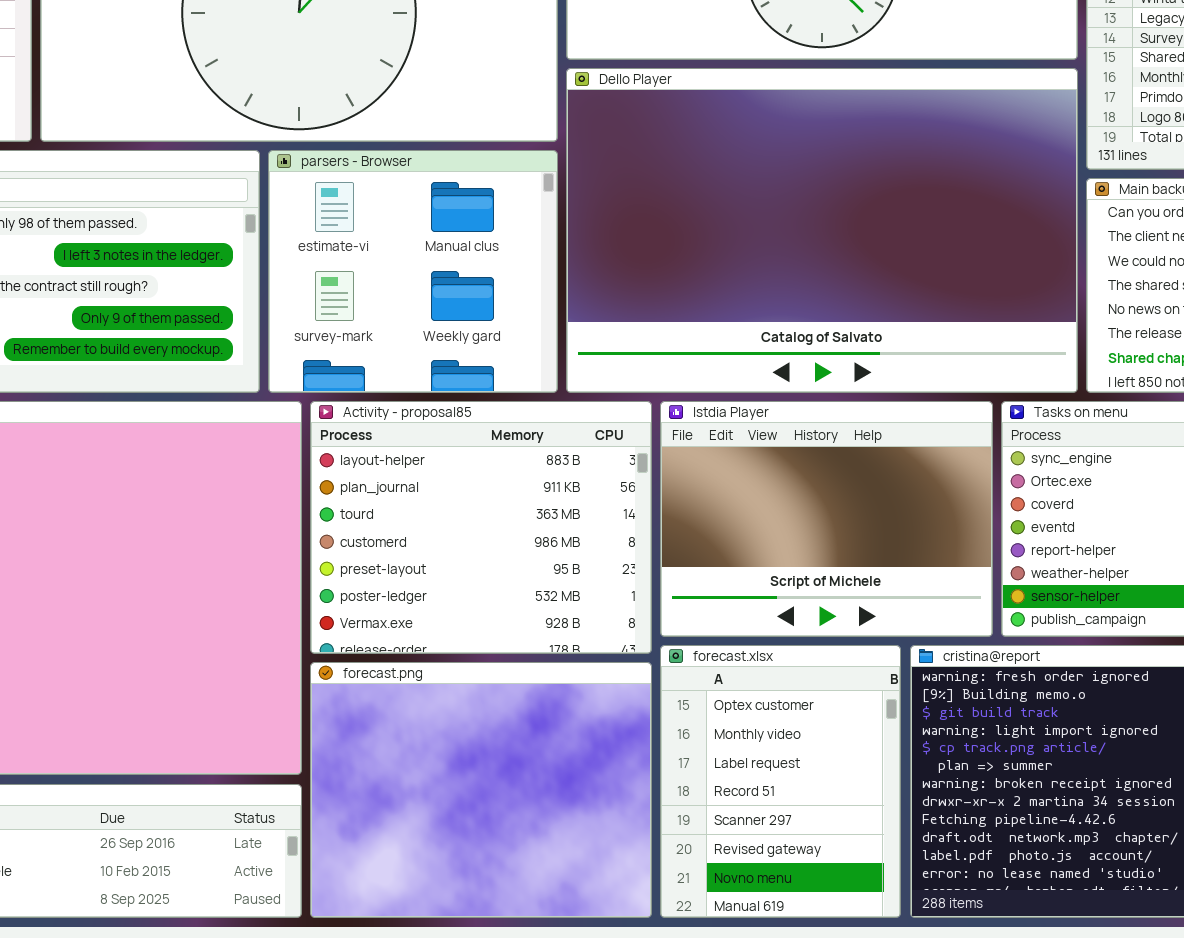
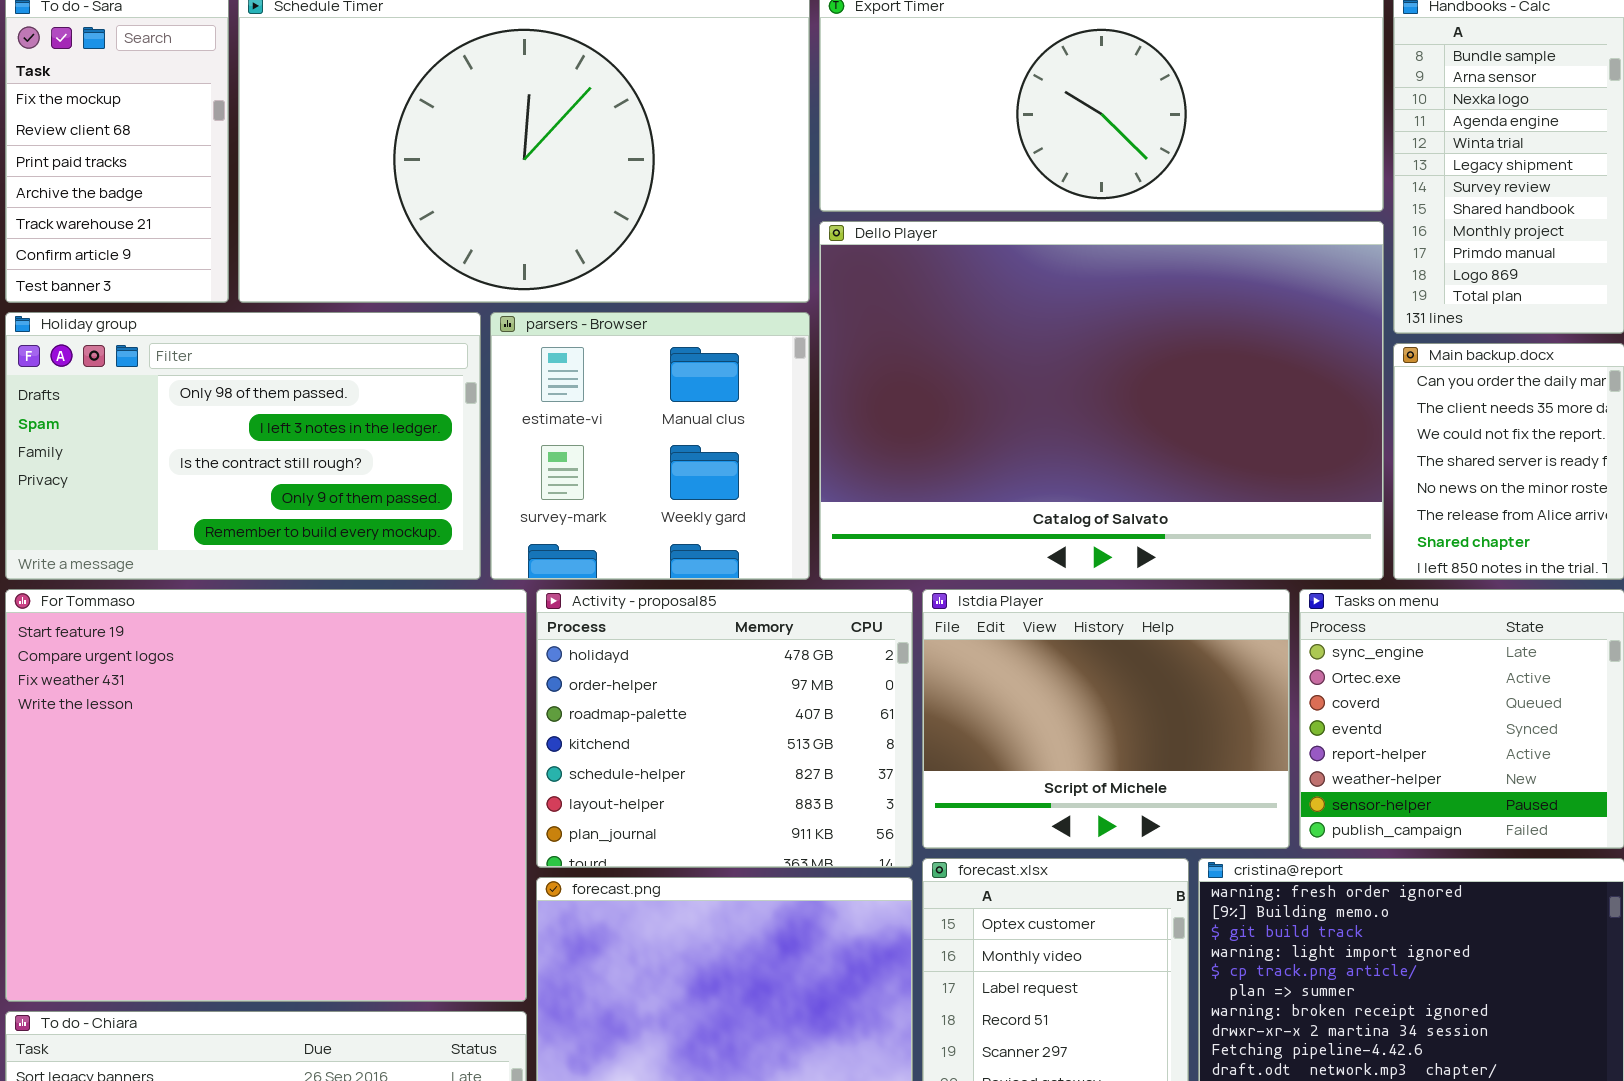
Activity - proposal85: [310,401,652,654] -> [536,589,913,868], scrolled up 5 rows

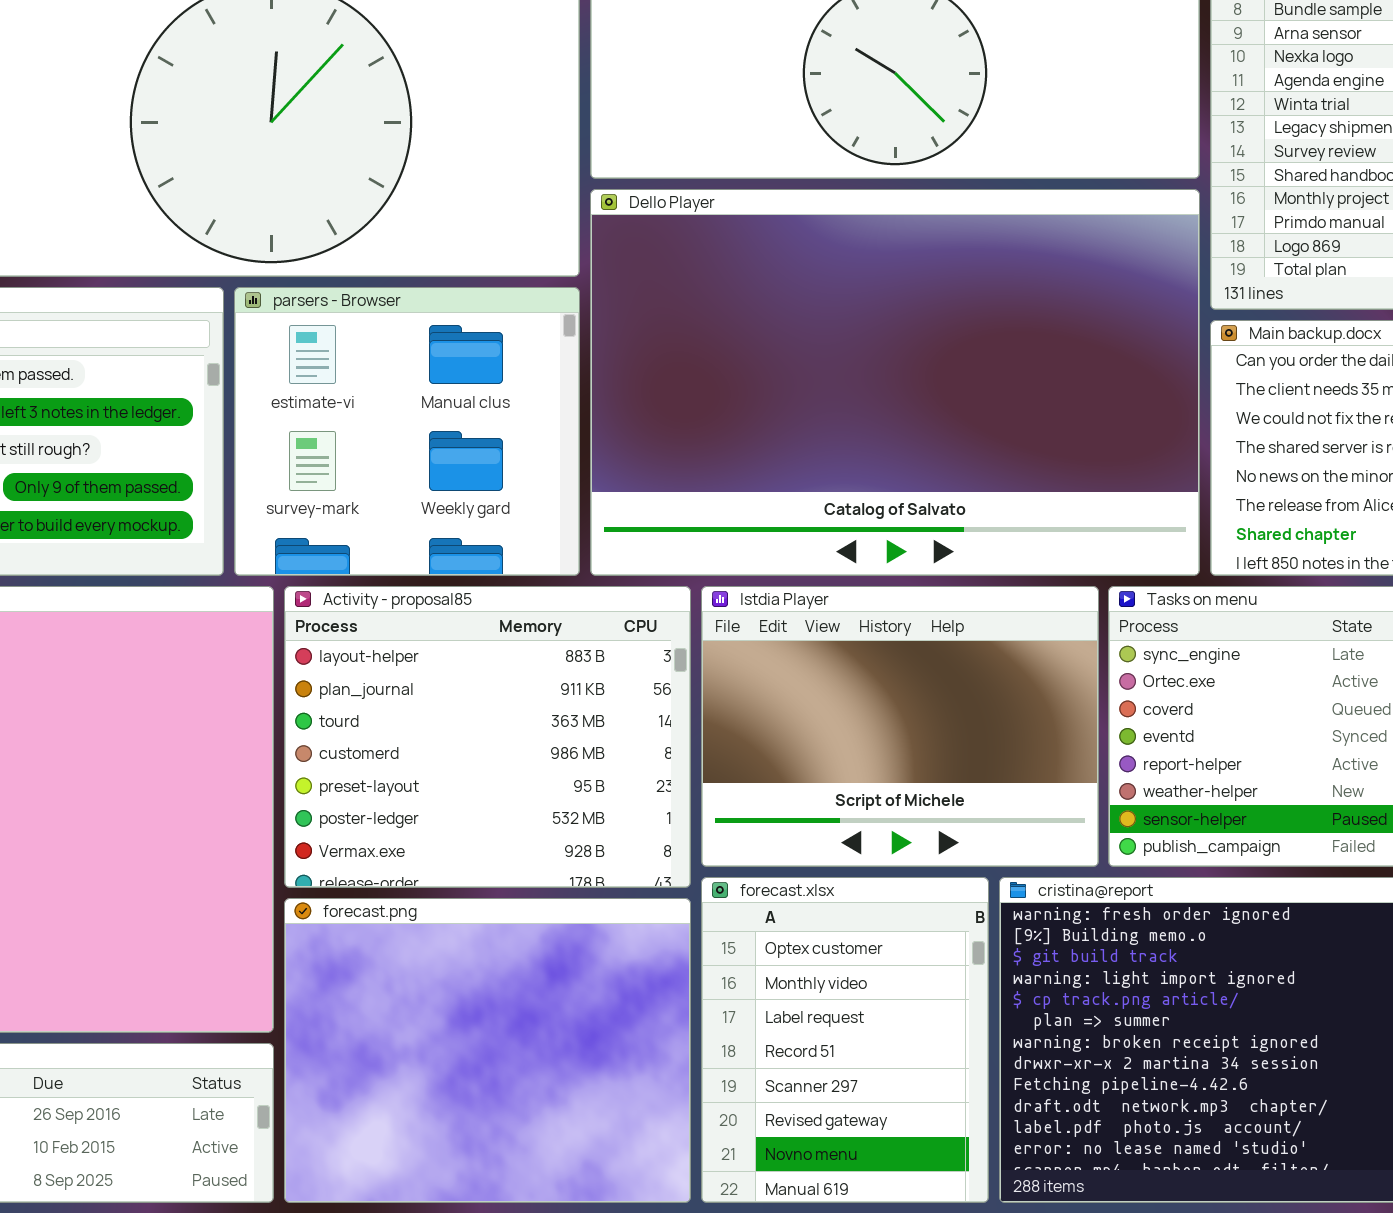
Activity - proposal85: [536,589,913,868] -> [284,586,691,888], scrolled down 5 rows

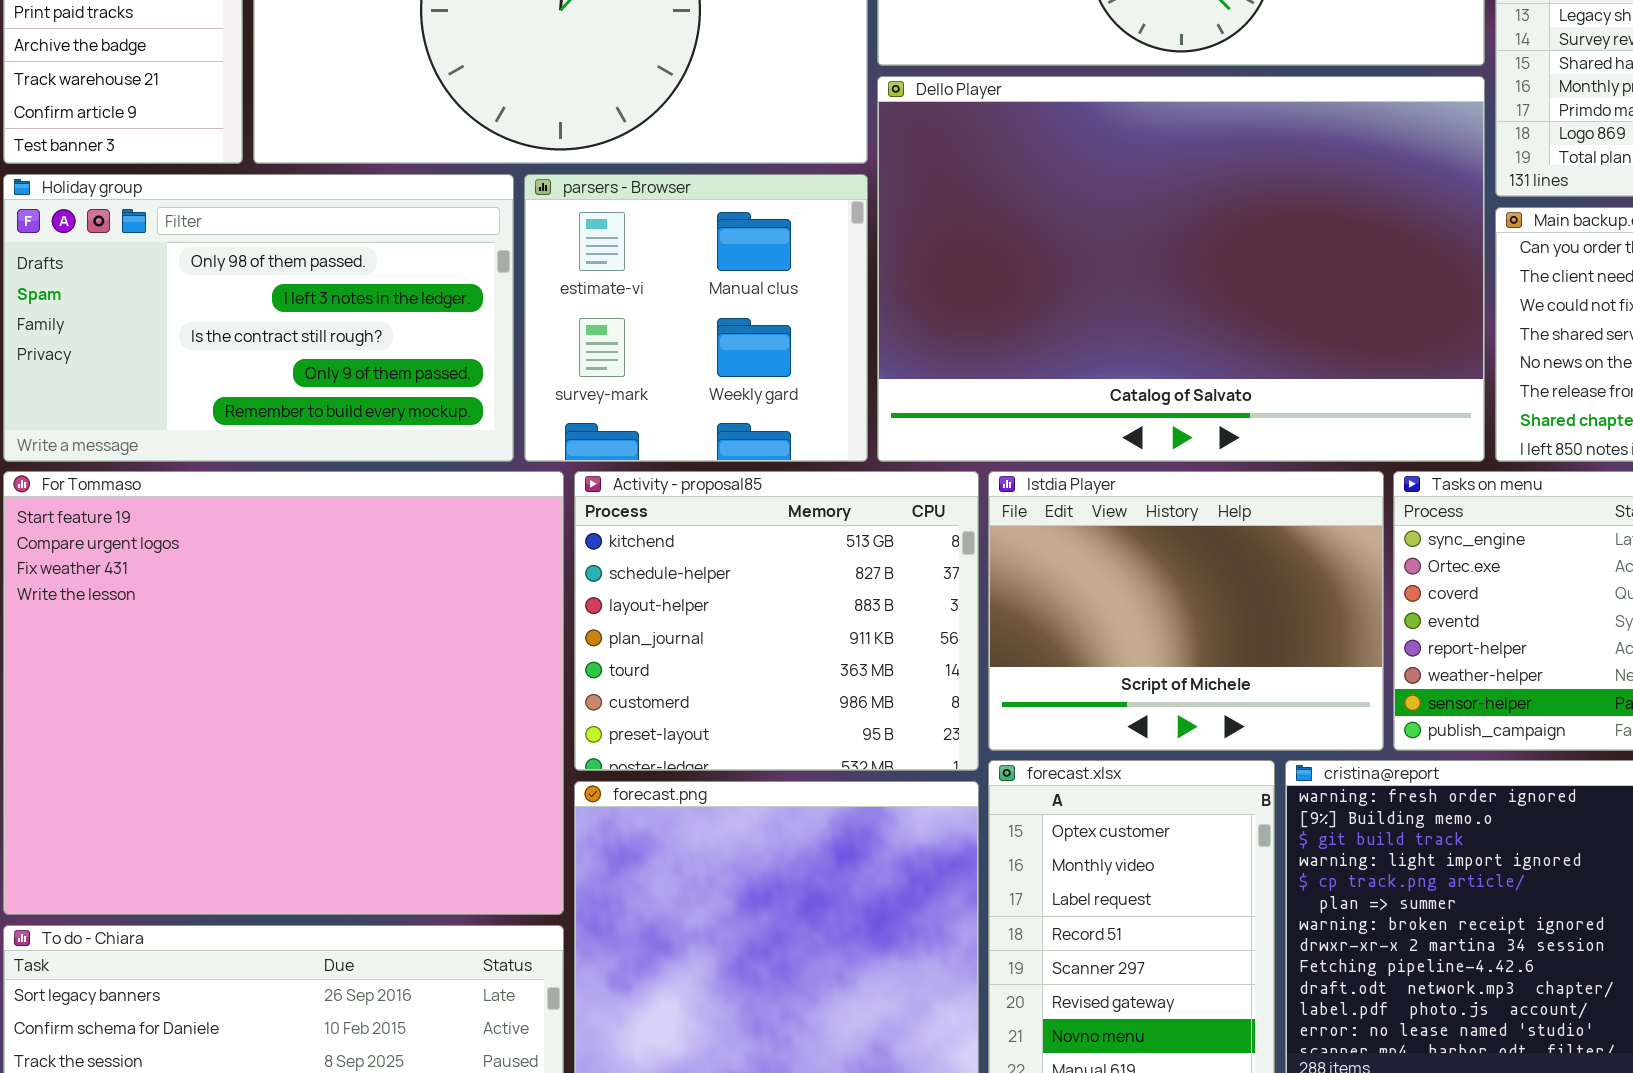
Activity - proposal85: [284,586,691,888] -> [574,471,979,771], scrolled up 2 rows

